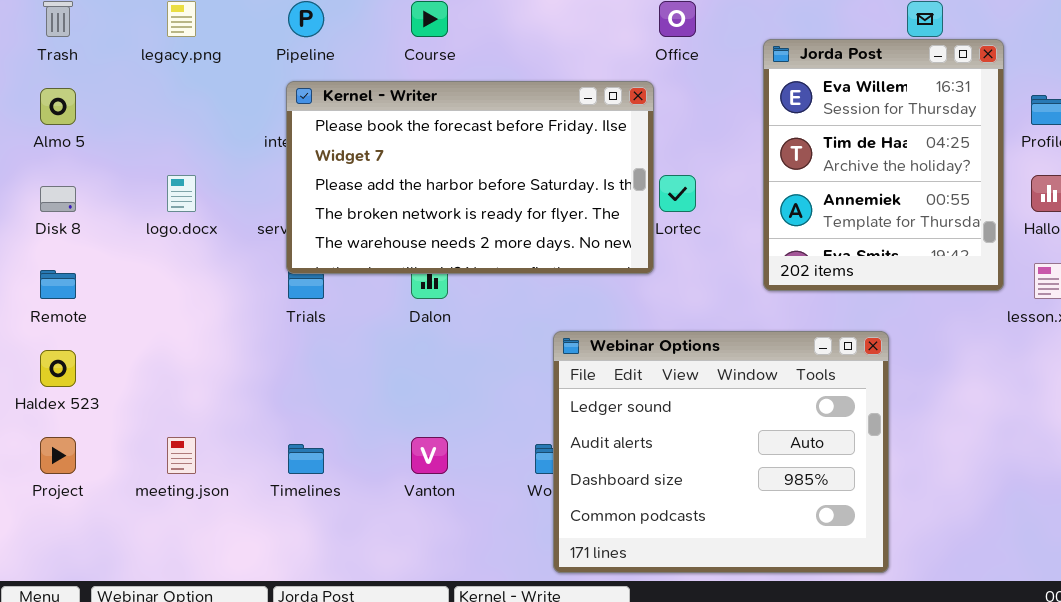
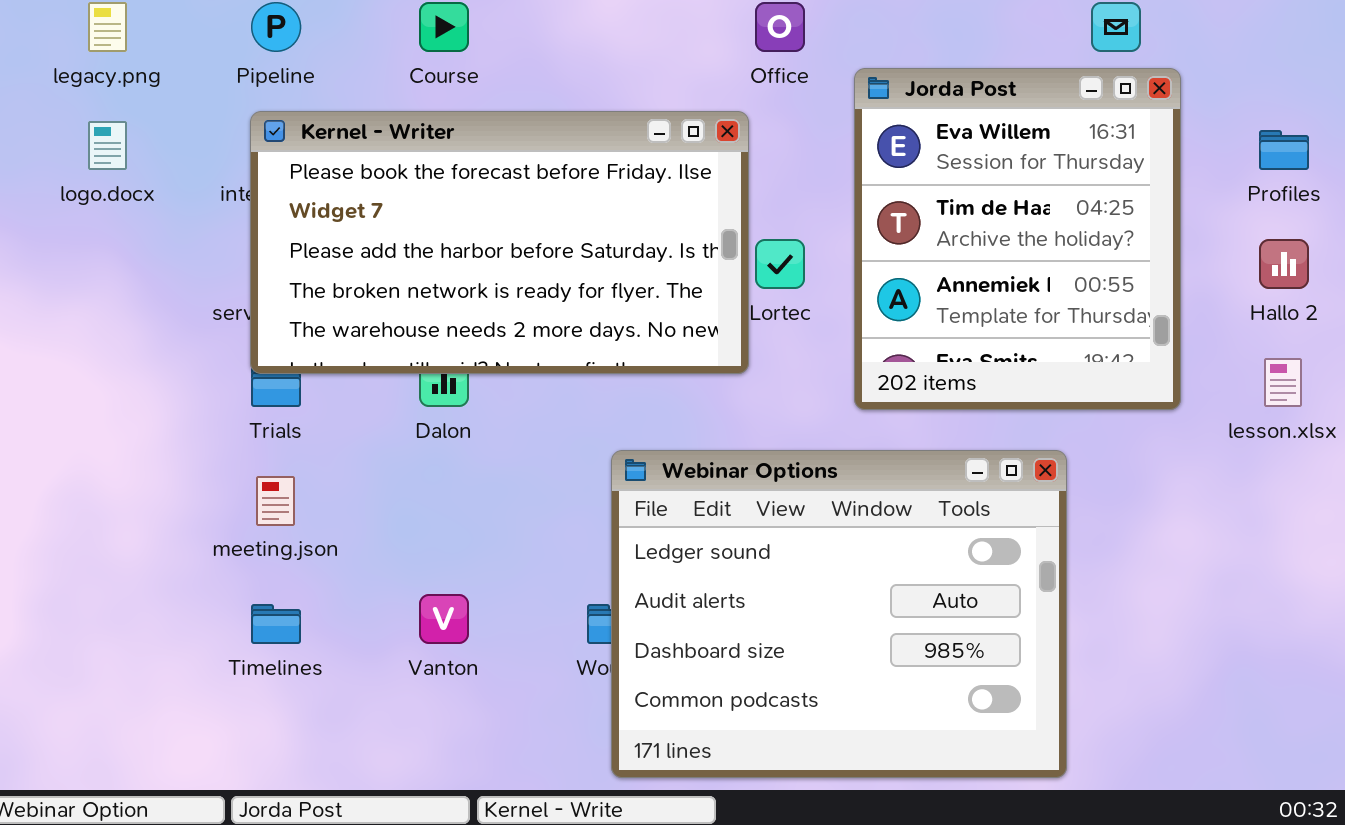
Jorda Post: [763,39,1004,291] -> [854,68,1181,410], moved
logo.docx: [167,175,196,212] -> [88,121,127,170], moved
meeting.json: [167,437,196,474] -> [256,476,295,526], moved

